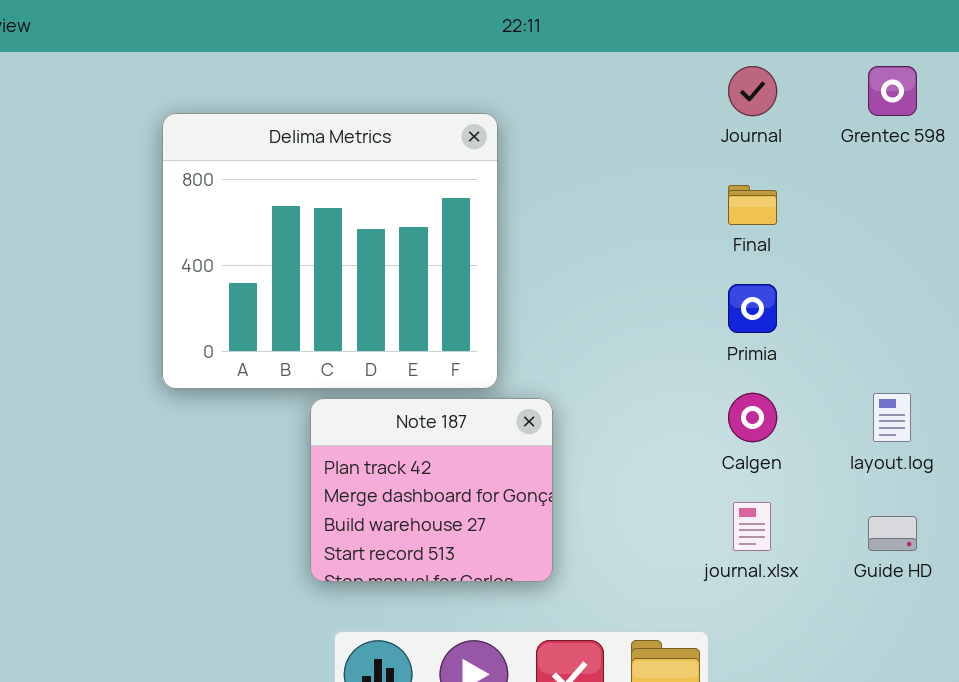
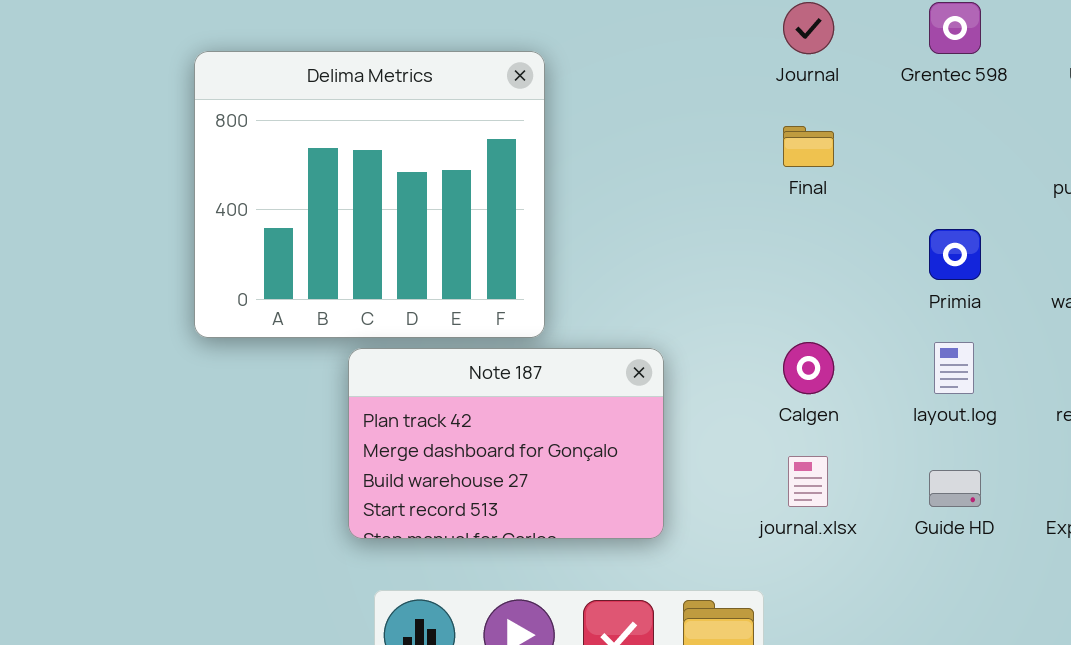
Primia: [728,284,777,333] -> [929,229,981,280], moved
Note 187: [310,398,553,582] -> [348,348,664,539], resized

